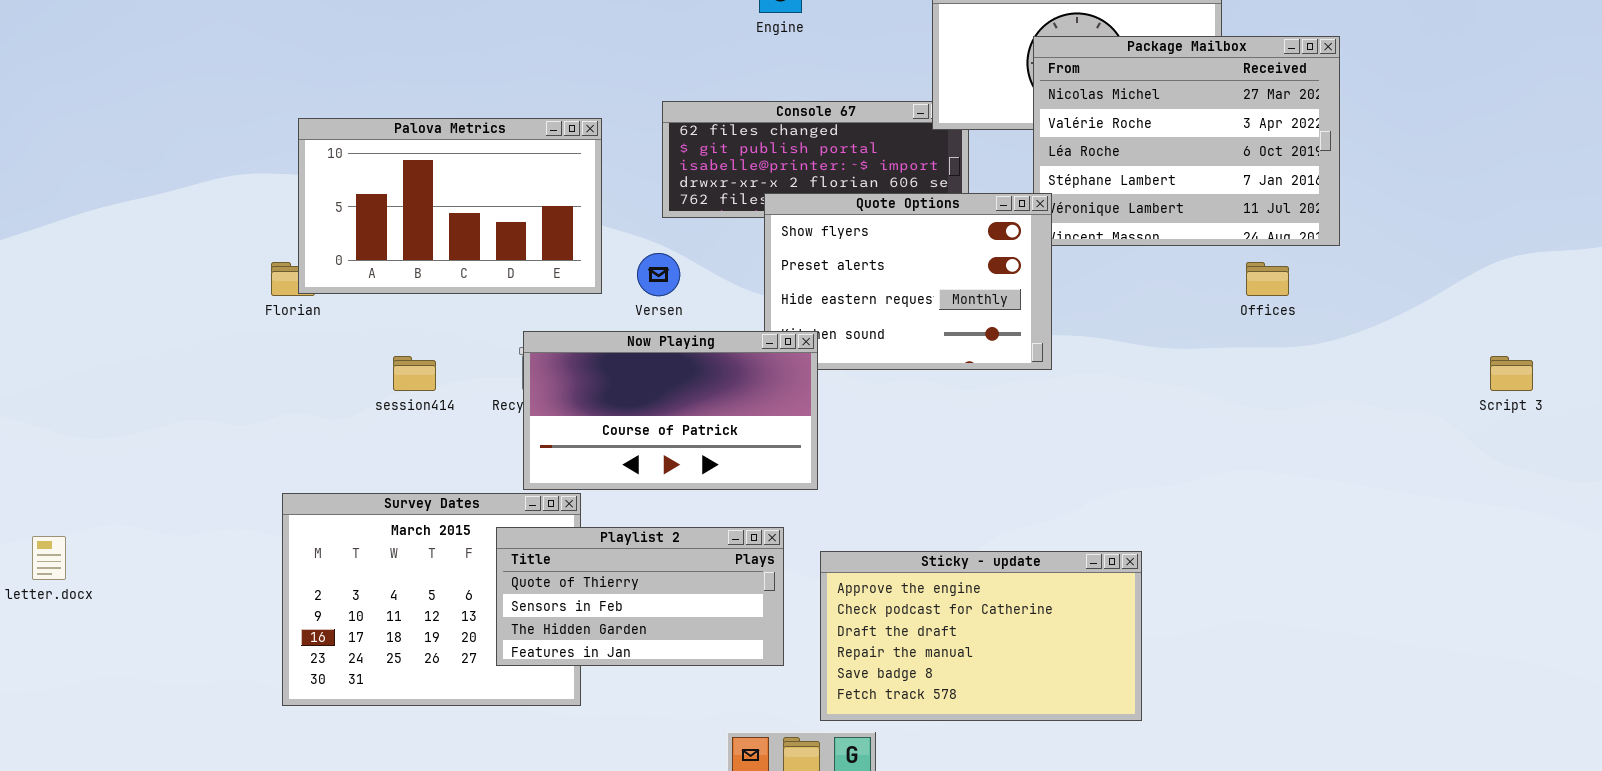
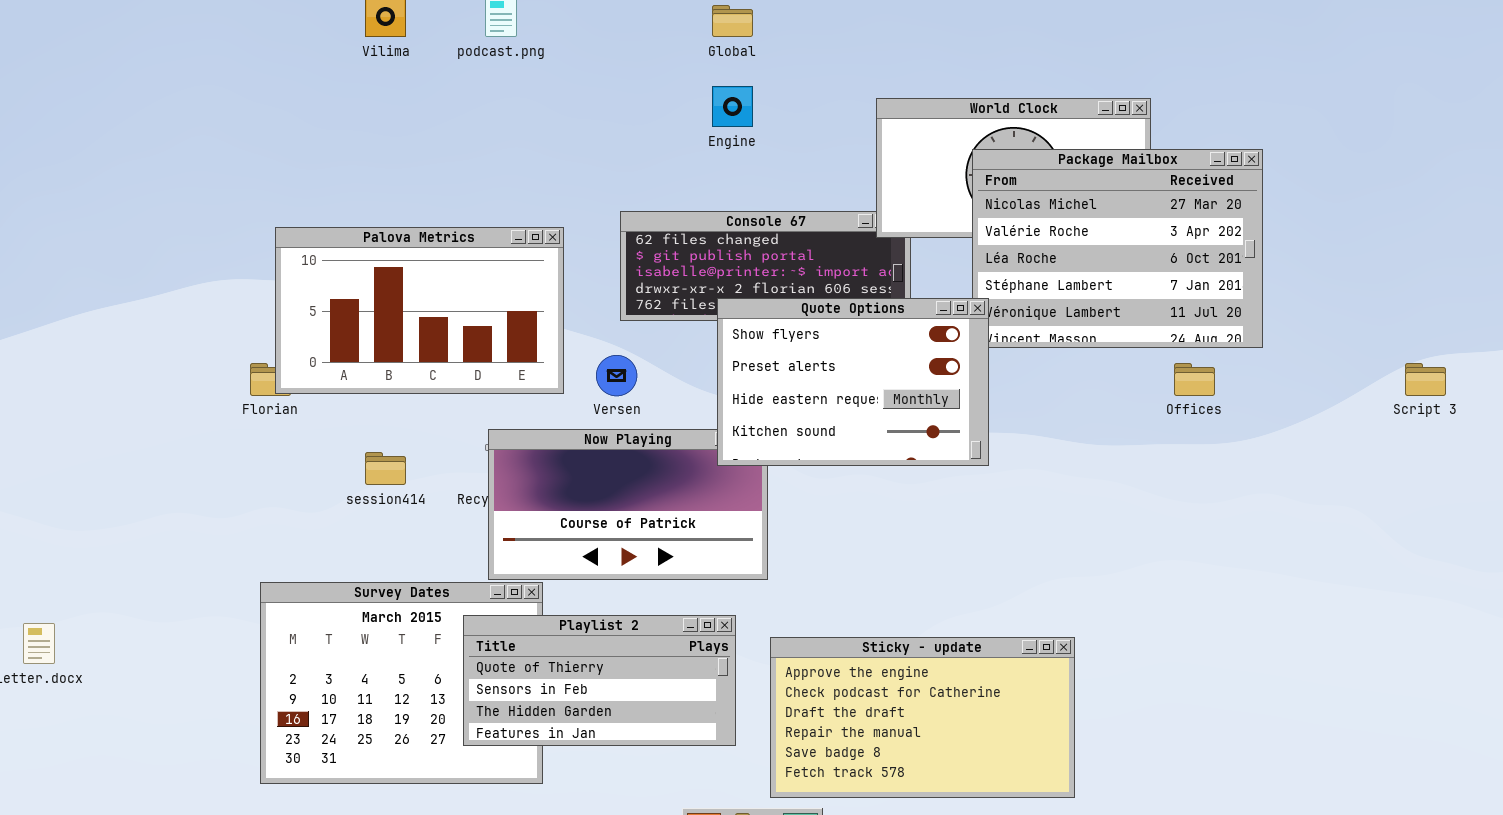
Quote Options: [764,193,1052,370] -> [717,298,989,466], raised
Script 3: [1490,356,1533,391] -> [1405,363,1446,396], moved

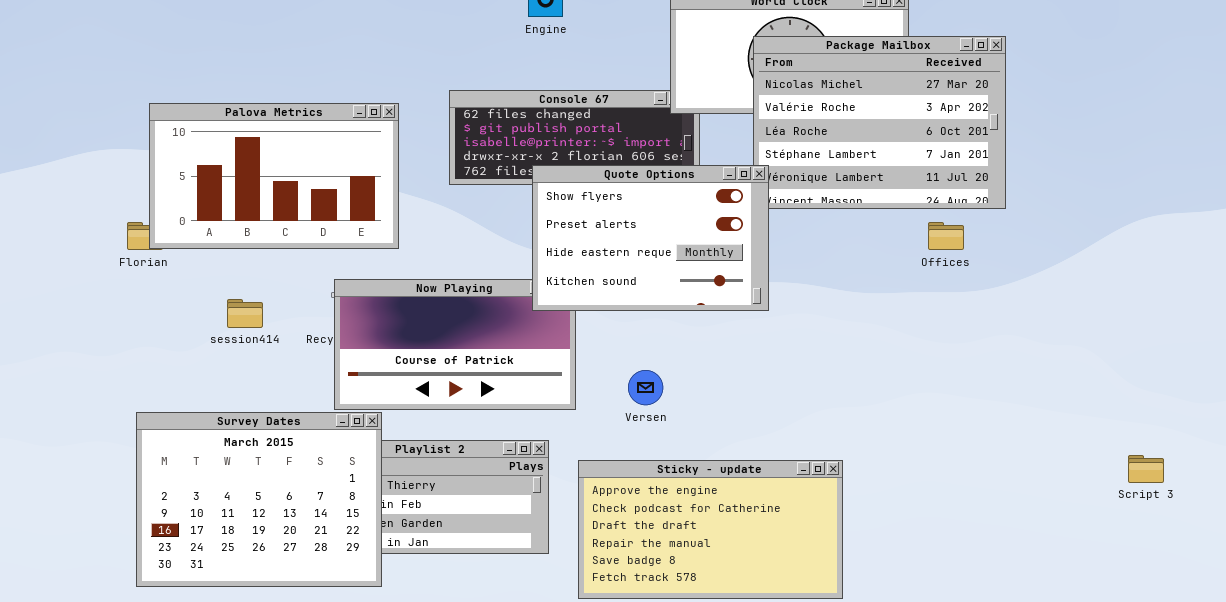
Versen: [596,355,637,396] -> [628,370,663,405], moved
Script 3: [1405,363,1446,396] -> [1128,455,1164,483], moved
Survey Dates: [260,582,543,784] -> [136,412,382,587], raised

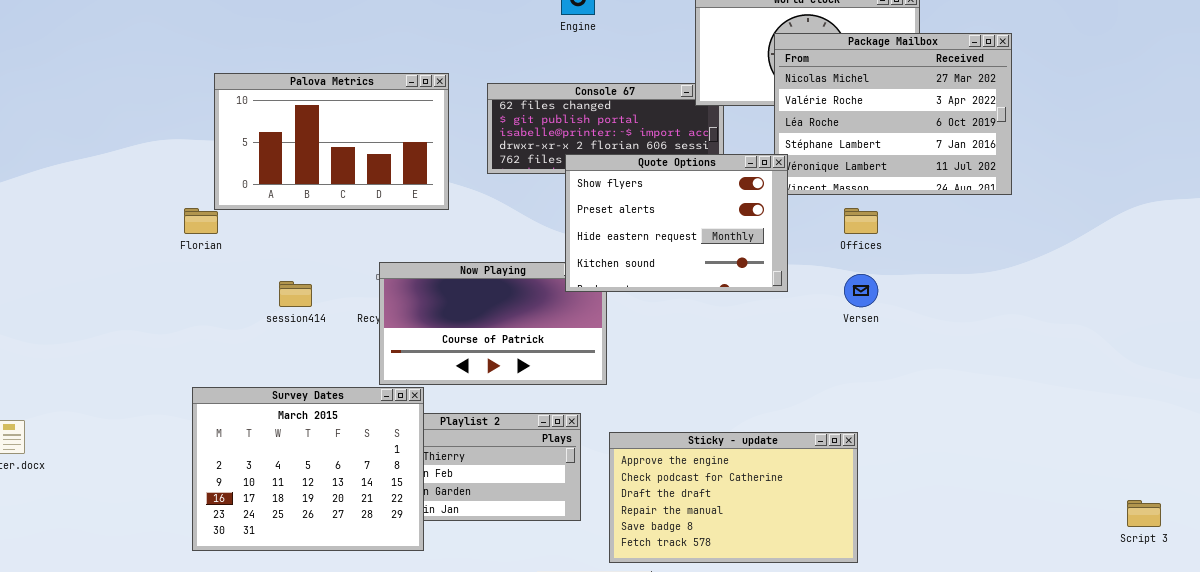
Palova Metrics: [149,103,399,249] -> [214,73,449,210], moved
Offices: [928,222,964,250] -> [844,208,878,234], moved
Versen: [628,370,663,405] -> [844,274,878,307], moved
Script 3: [1128,455,1164,483] -> [1127,500,1161,527], moved

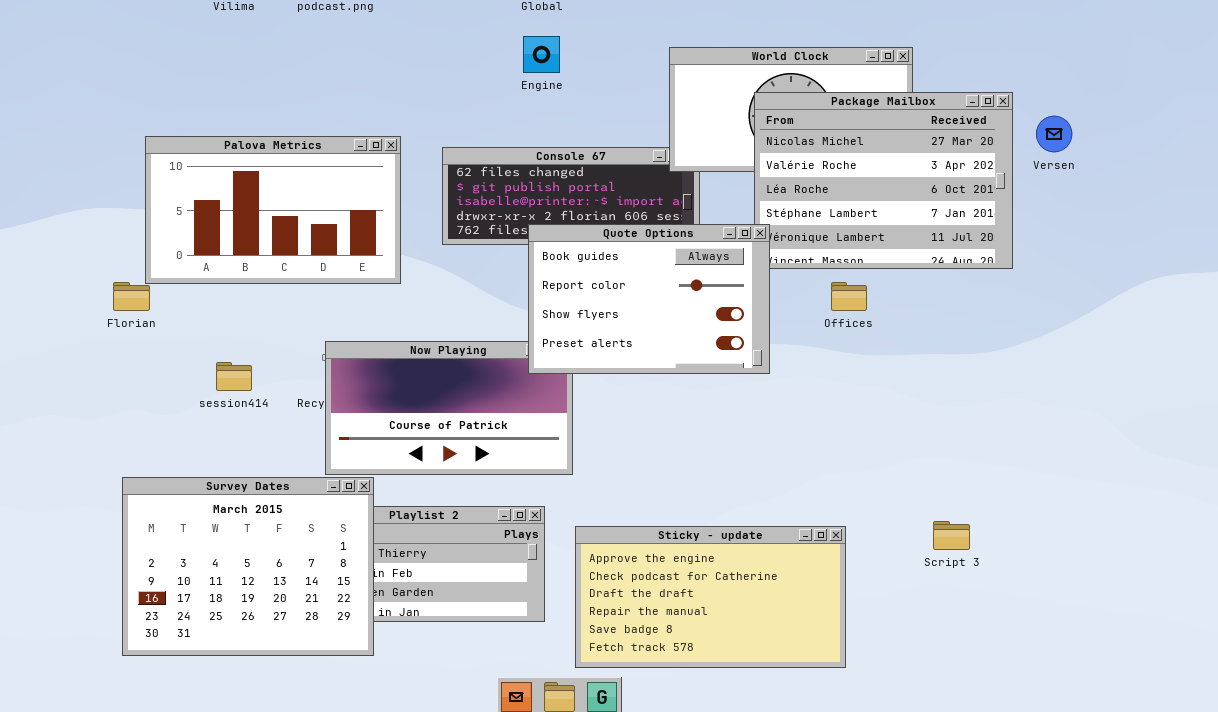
Quote Options: [565,154,788,292] -> [528,224,770,374], scrolled up 2 rows
Versen: [844,274,878,307] -> [1036,116,1072,152], moved
Script 3: [1127,500,1161,527] -> [933,521,970,550], moved

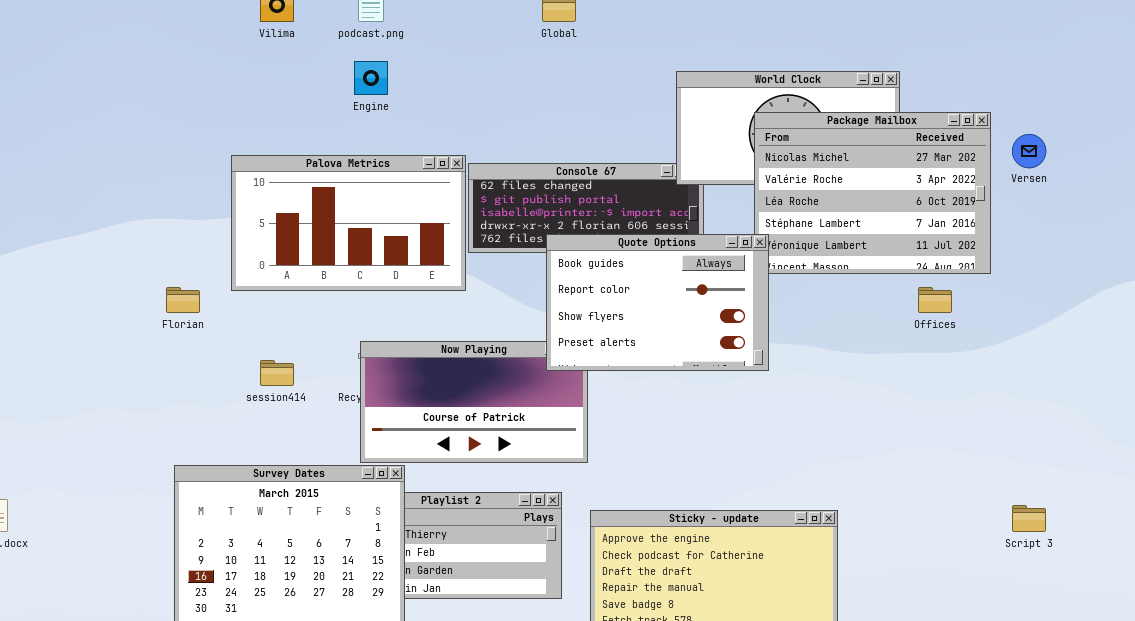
Engine: [523,36,560,73] -> [354,61,388,95], moved
Palova Metrics: [145,136,401,284] -> [231,155,466,291], moved
Offices: [831,282,867,311] -> [918,287,952,313], moved
Script 3: [933,521,970,550] -> [1012,505,1046,532], moved

